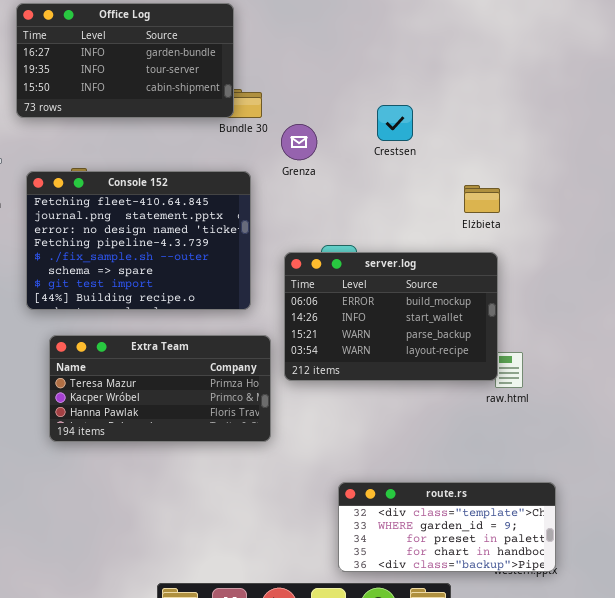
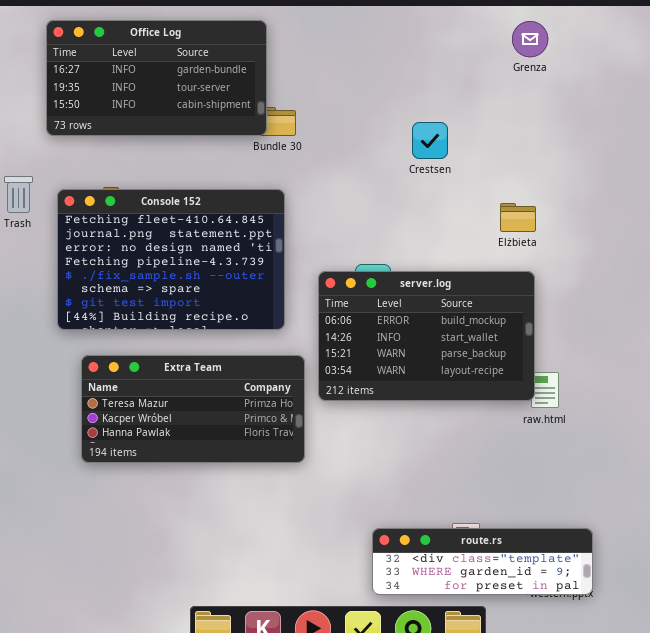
Grenza: [281,124,317,160] -> [512,21,548,57], moved
route.rs: [338,482,556,572] -> [372,528,593,595], resized

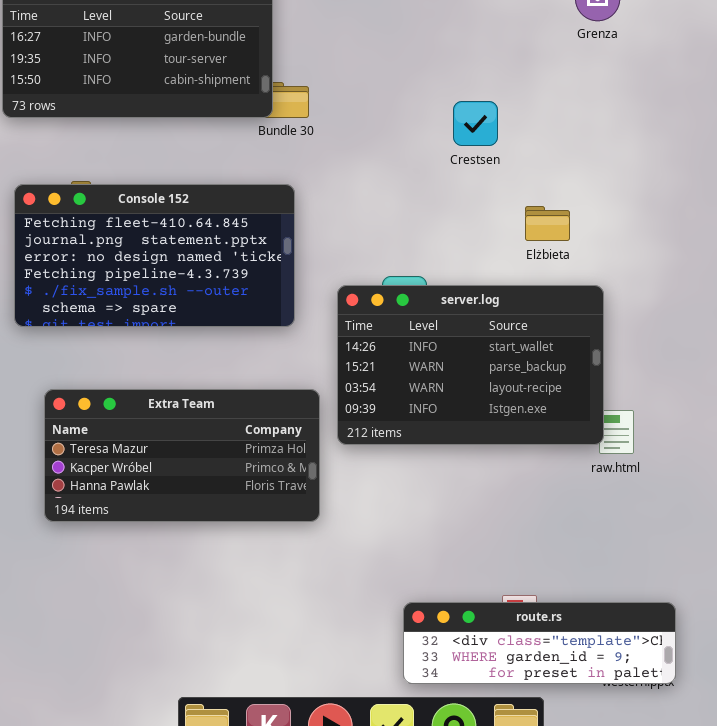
Console 152: [57,189,285,330] -> [14,184,295,327], resized
Elżbieta: [500,203,536,232] -> [525,206,570,241], moved
server.log: [318,271,535,401] -> [337,285,604,445], scrolled down 1 row

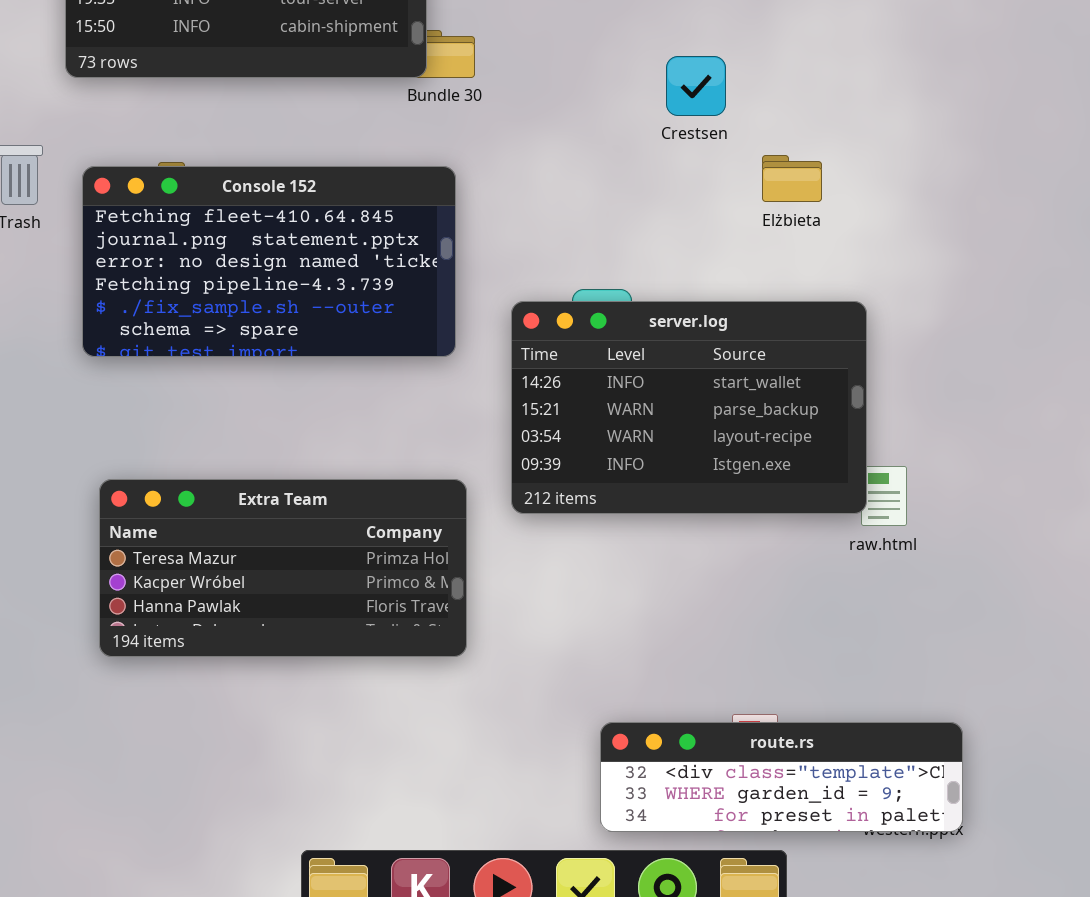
Elżbieta: [525,206,570,241] -> [762,155,822,202], moved
Extra Team: [44,389,320,522] -> [99,479,467,657], moved

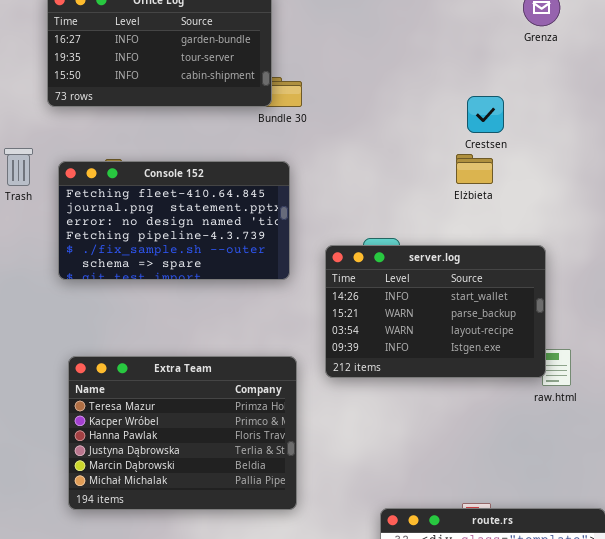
Crestsen: [666,56,726,116] -> [467,96,504,133], moved
Elżbieta: [762,155,822,202] -> [456,154,493,184], moved
Extra Team: [99,479,467,657] -> [68,356,297,510], resized

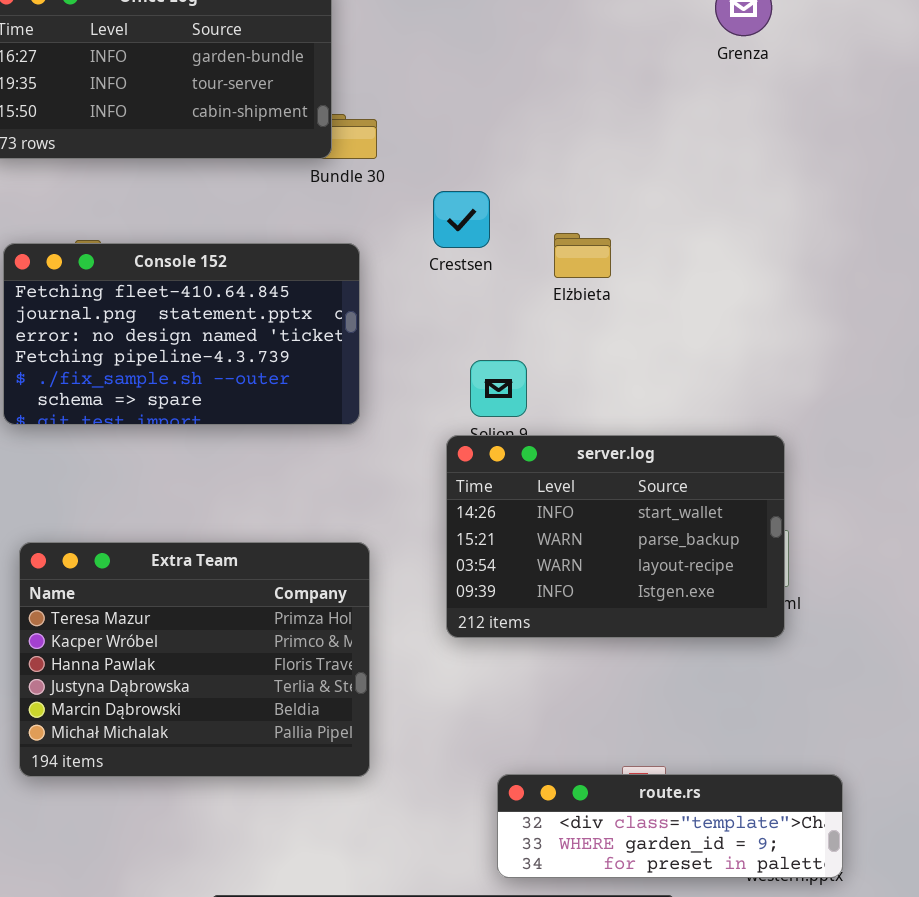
Crestsen: [467,96,504,133] -> [433,191,490,248], moved
Elżbieta: [456,154,493,184] -> [554,233,611,278], moved
server.log: [325,245,546,378] -> [446,435,785,638], moved

